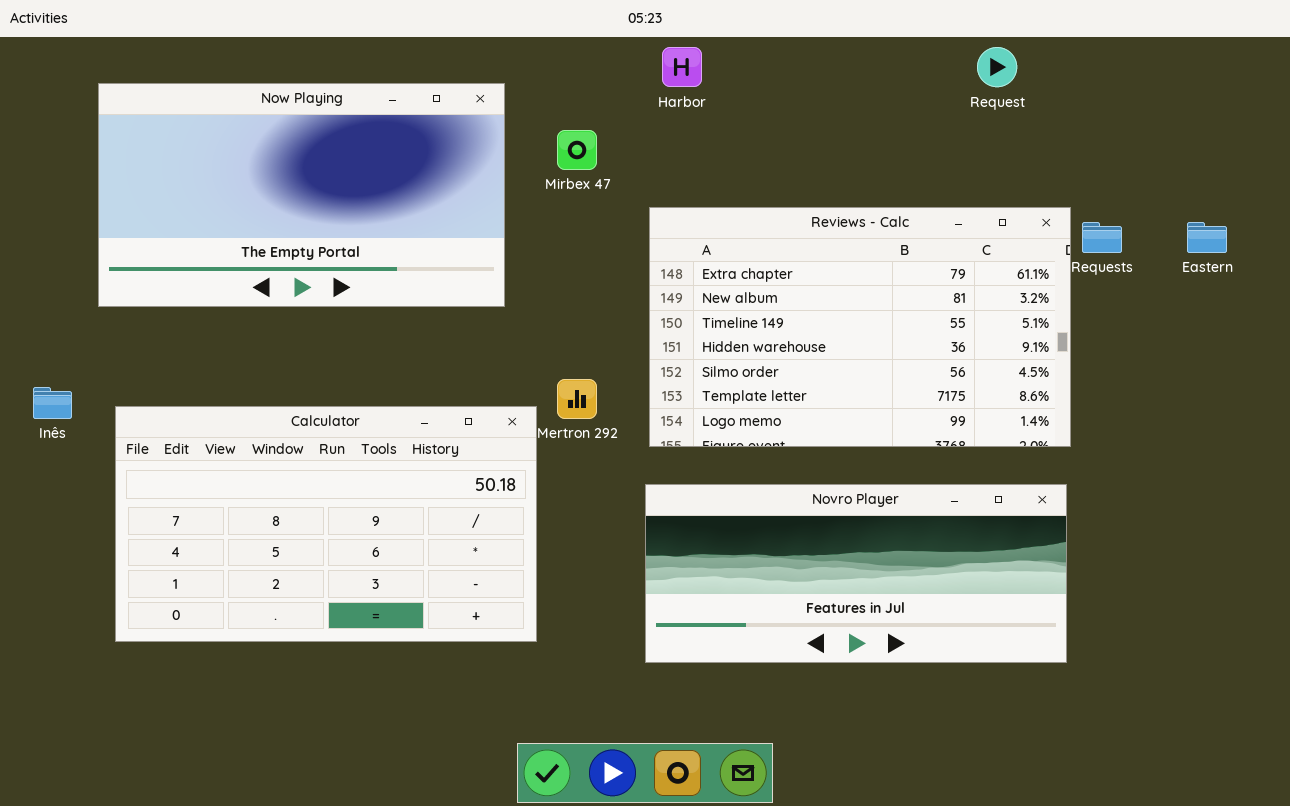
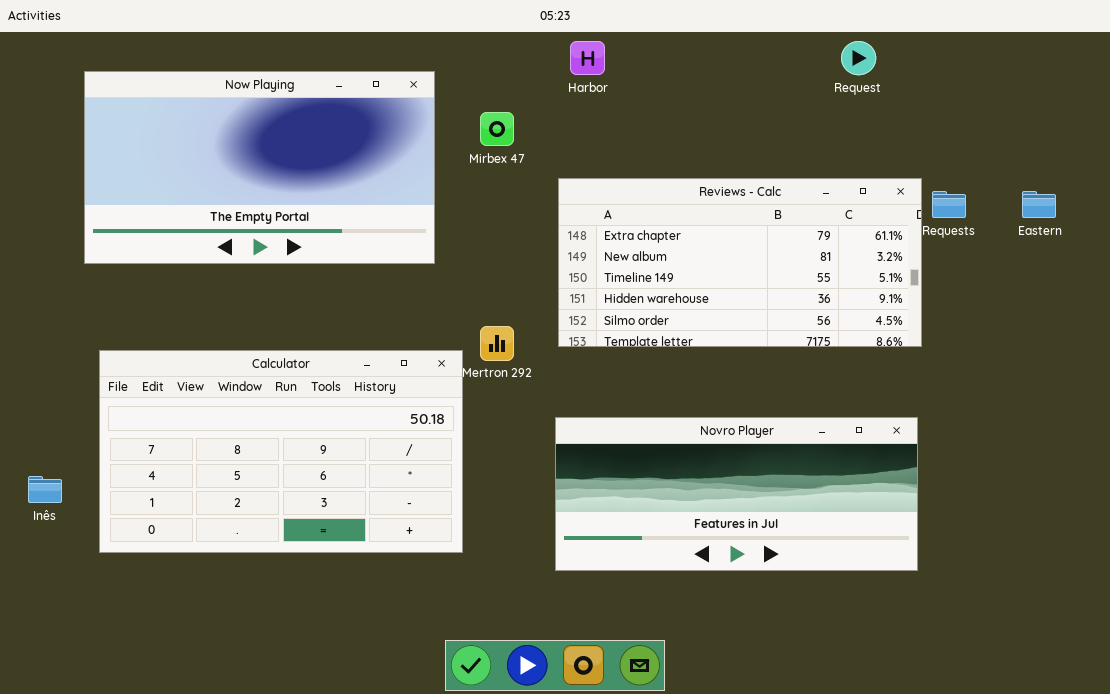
Reviews - Calc: [649,207,1071,447] -> [558,178,922,347], resized
Inês: [33,387,72,419] -> [28,476,62,503], moved

